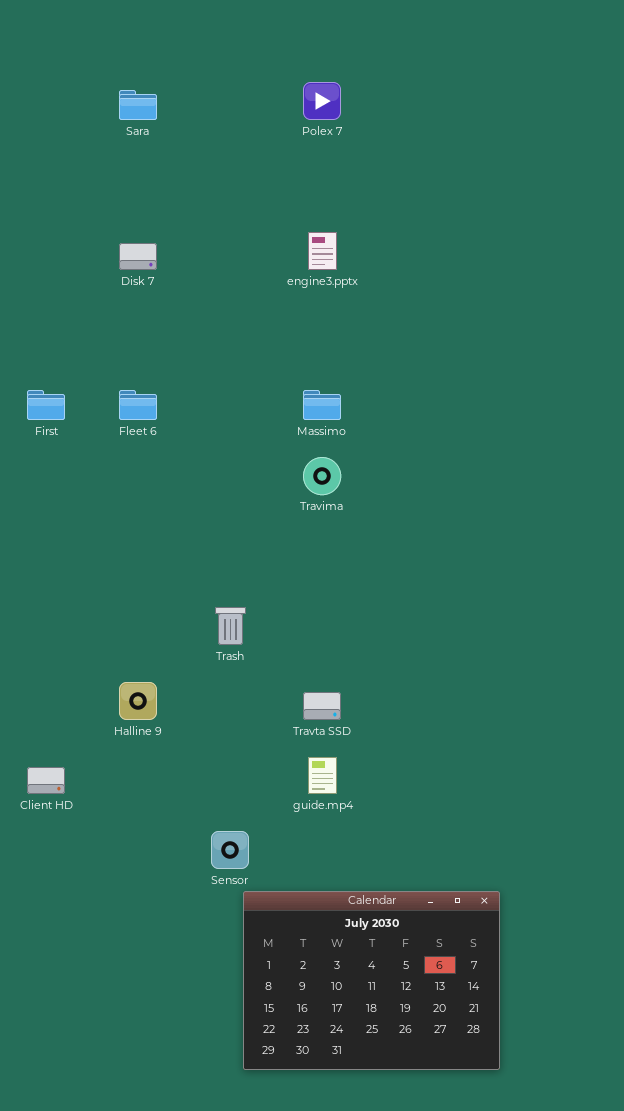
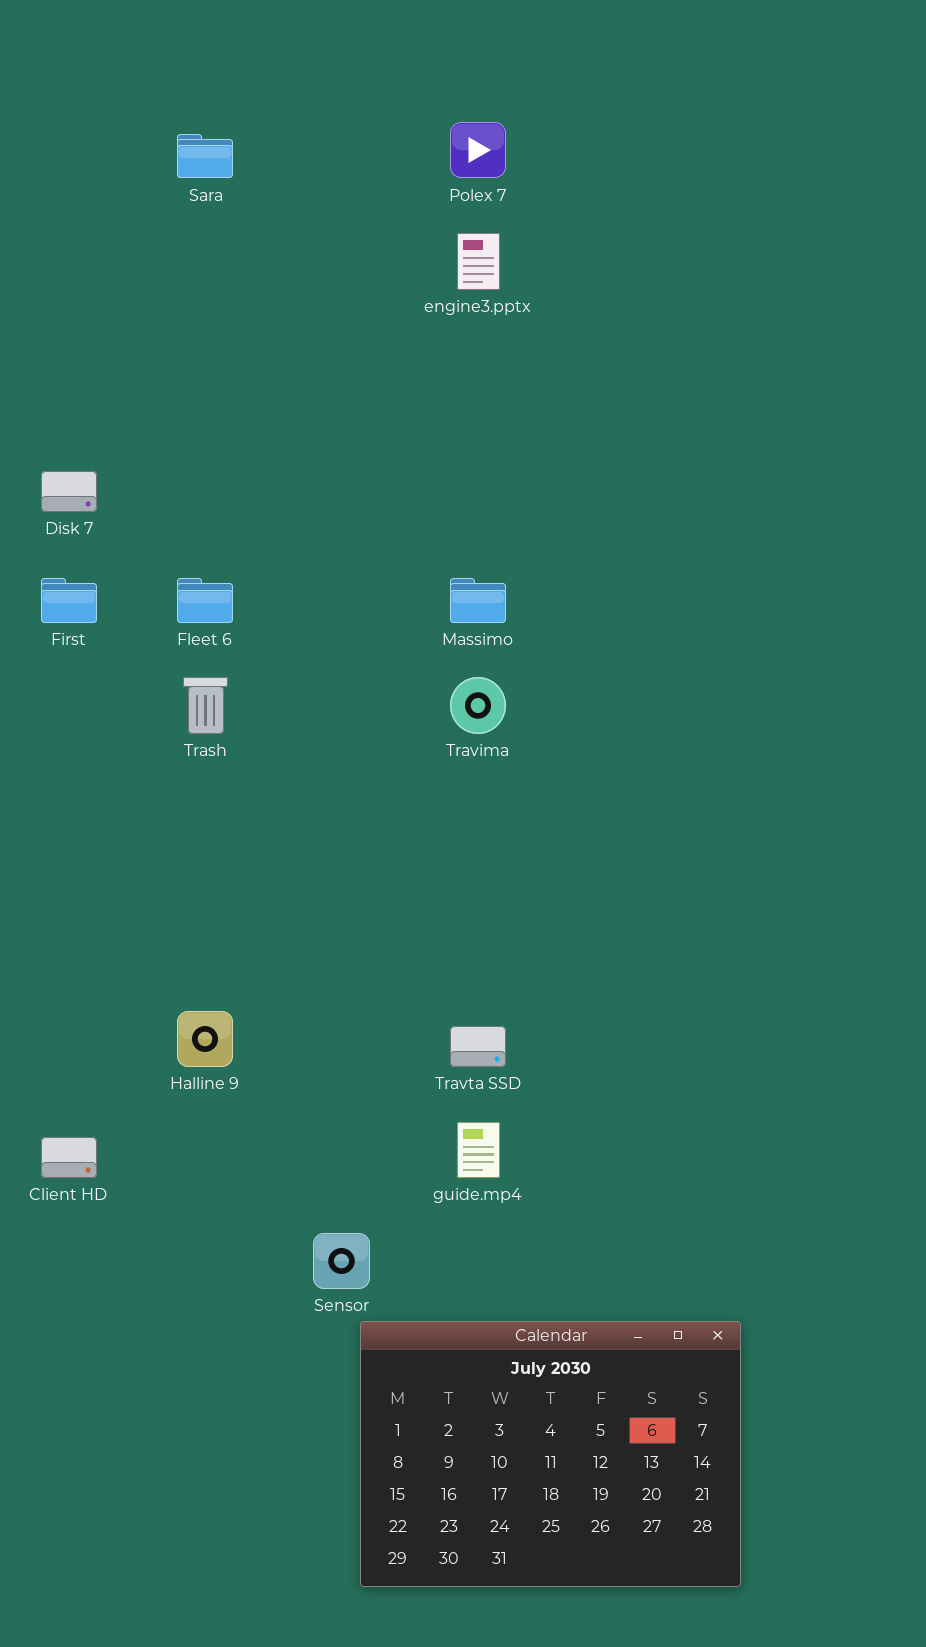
engine3.pptx: [308,232,337,270] -> [457,233,500,290], moved
Disk 7: [119,243,157,270] -> [41,471,97,512], moved
Trash: [215,607,246,645] -> [183,677,228,734], moved

